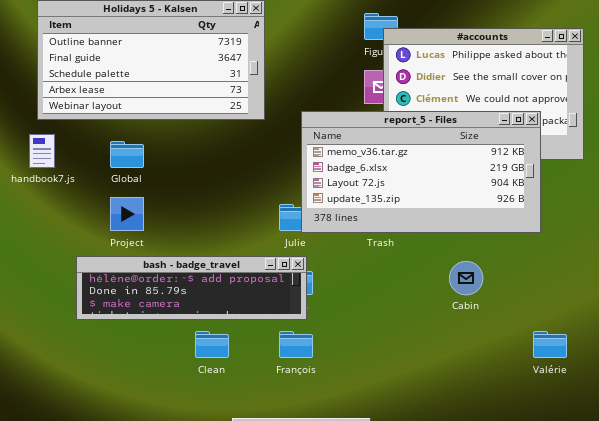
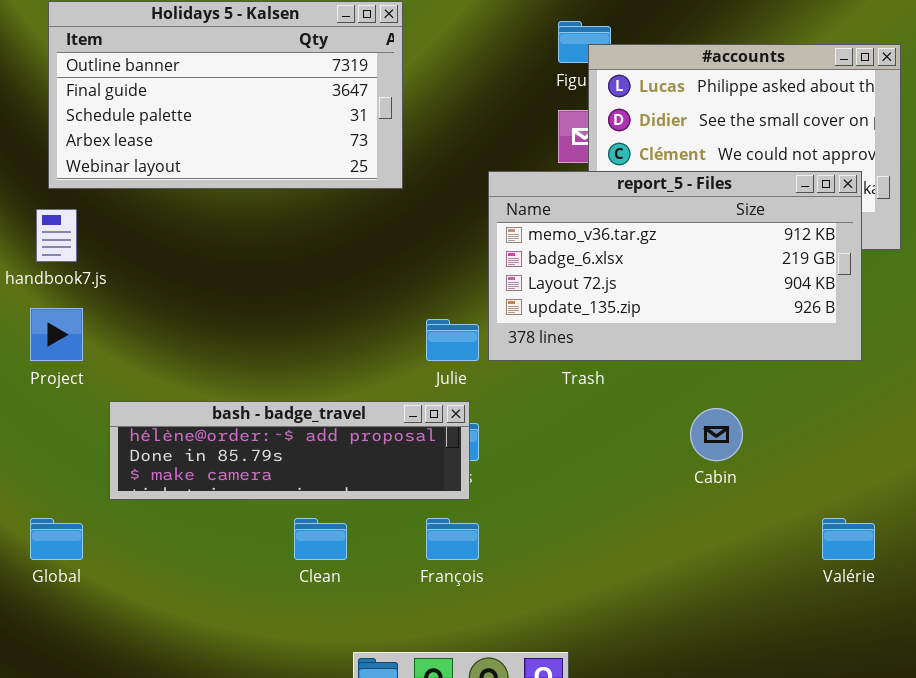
report_5 - Files: [301,111,541,233] -> [488,171,862,361], moved
Global: [110,141,144,168] -> [30,518,83,560], moved
Project: [110,197,144,231] -> [30,308,83,361], moved

